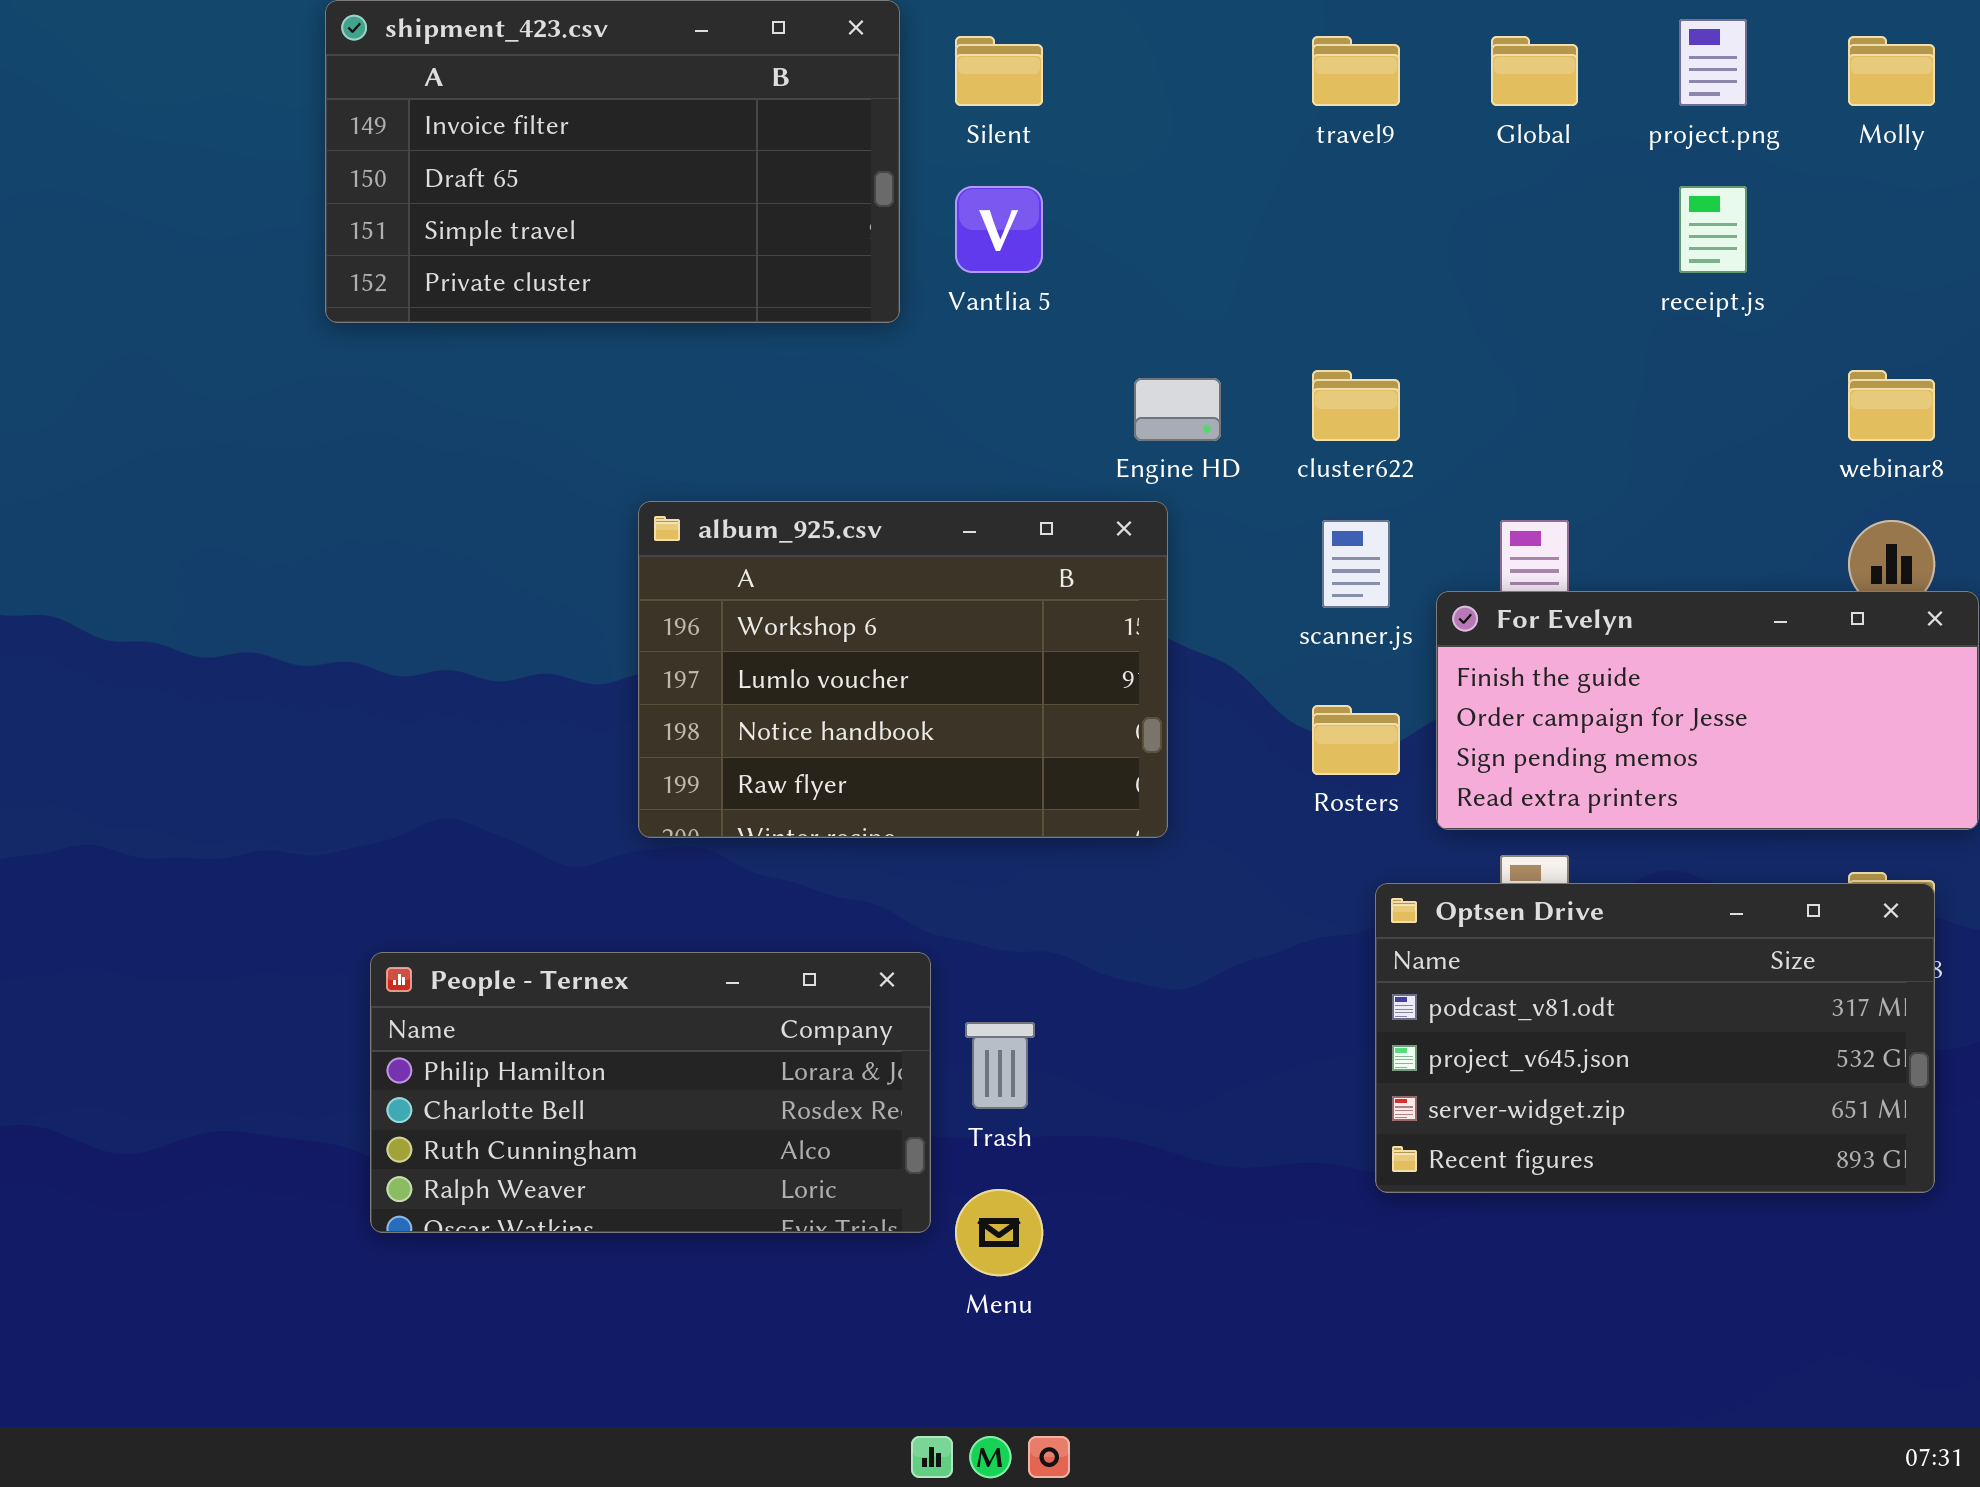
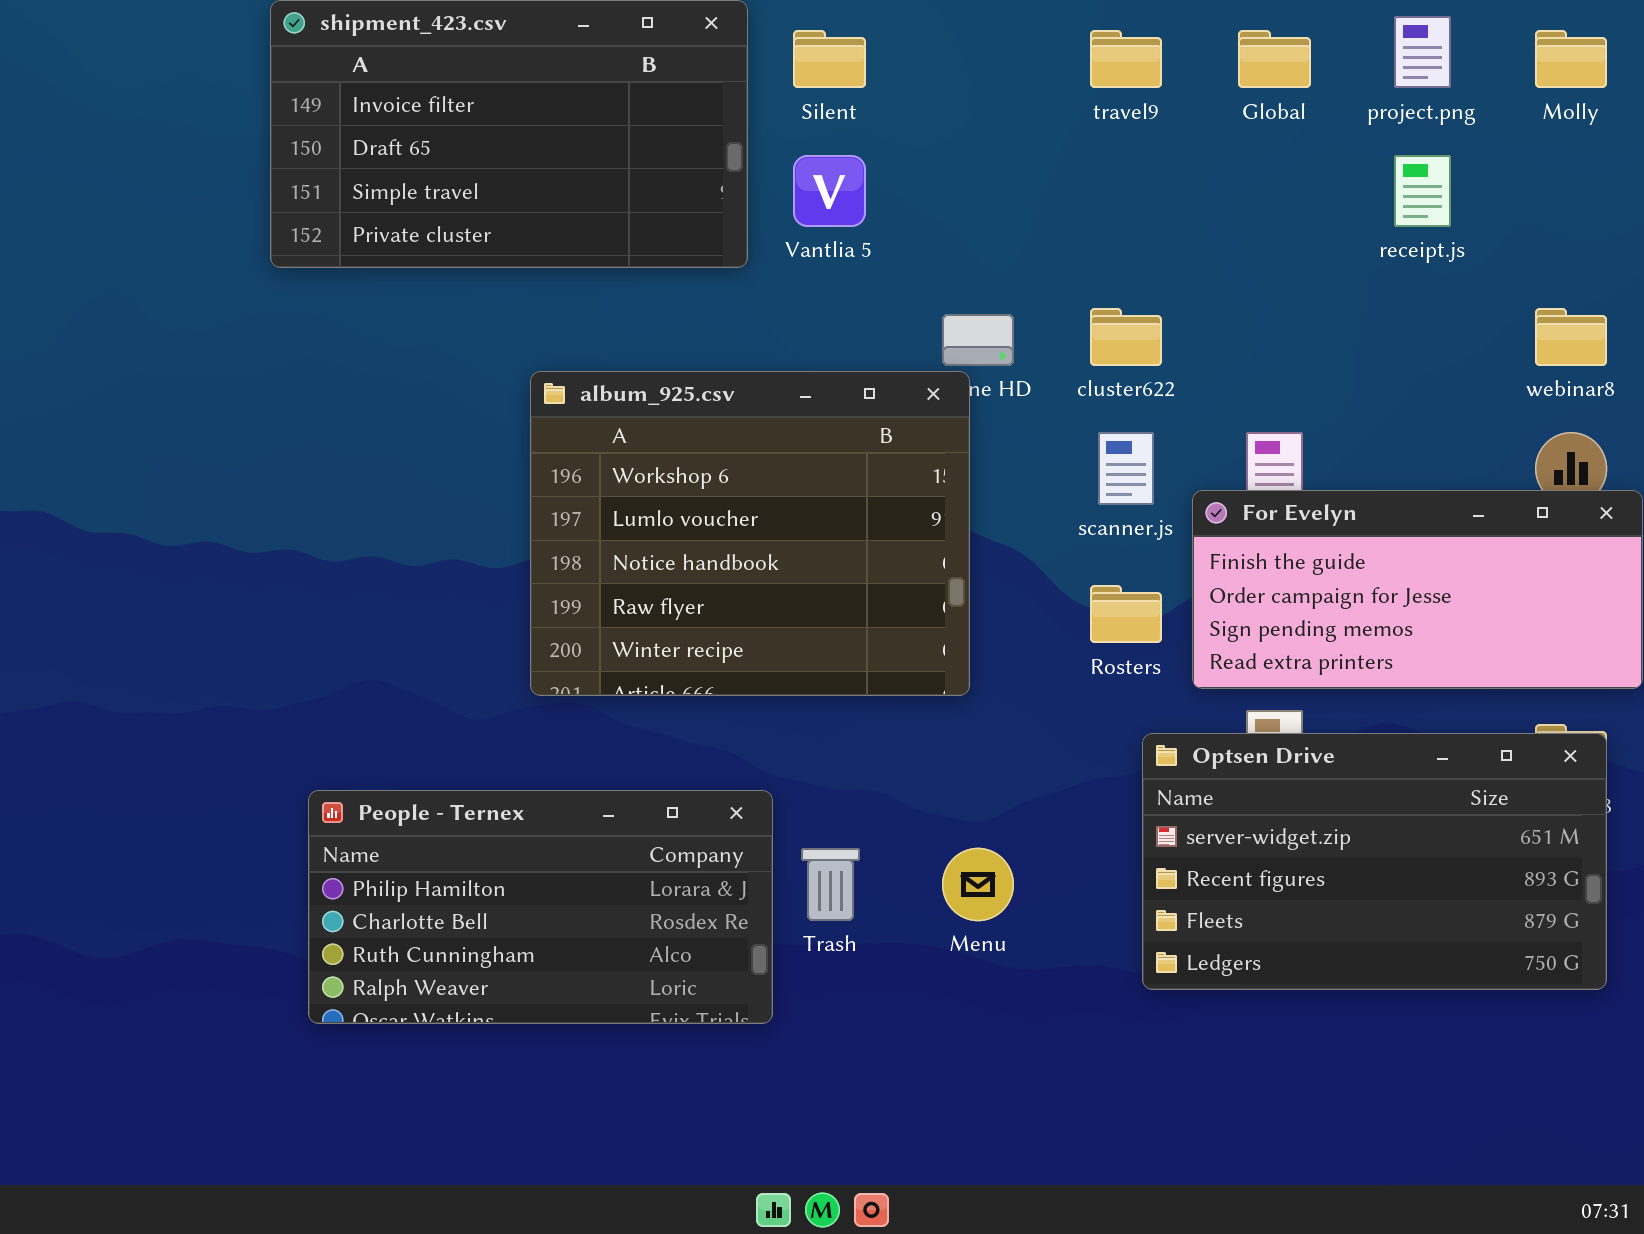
album_925.csv: [638,501,1168,838] -> [530,371,970,696], resized
Optsen Drive: [1375,883,1935,1193] -> [1142,733,1607,990], scrolled down 2 rows
Menu: [955,1189,1043,1276] -> [942,848,1014,921], moved

